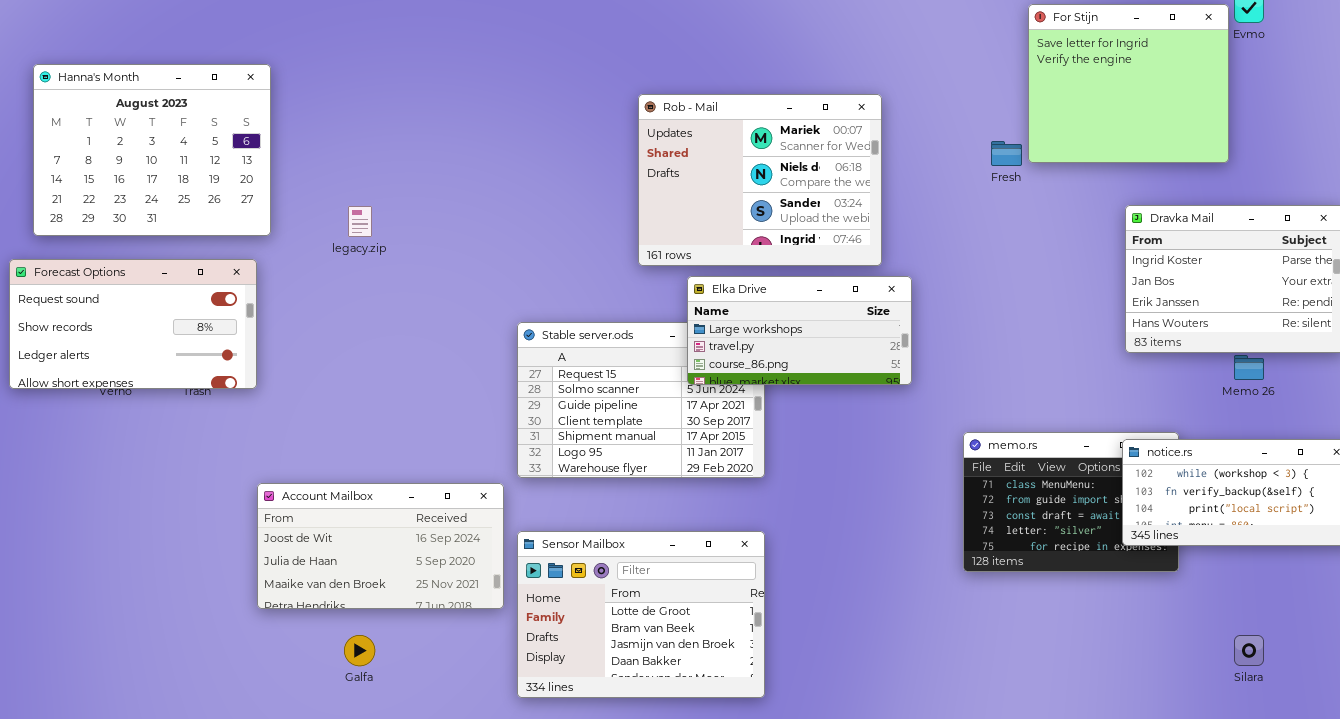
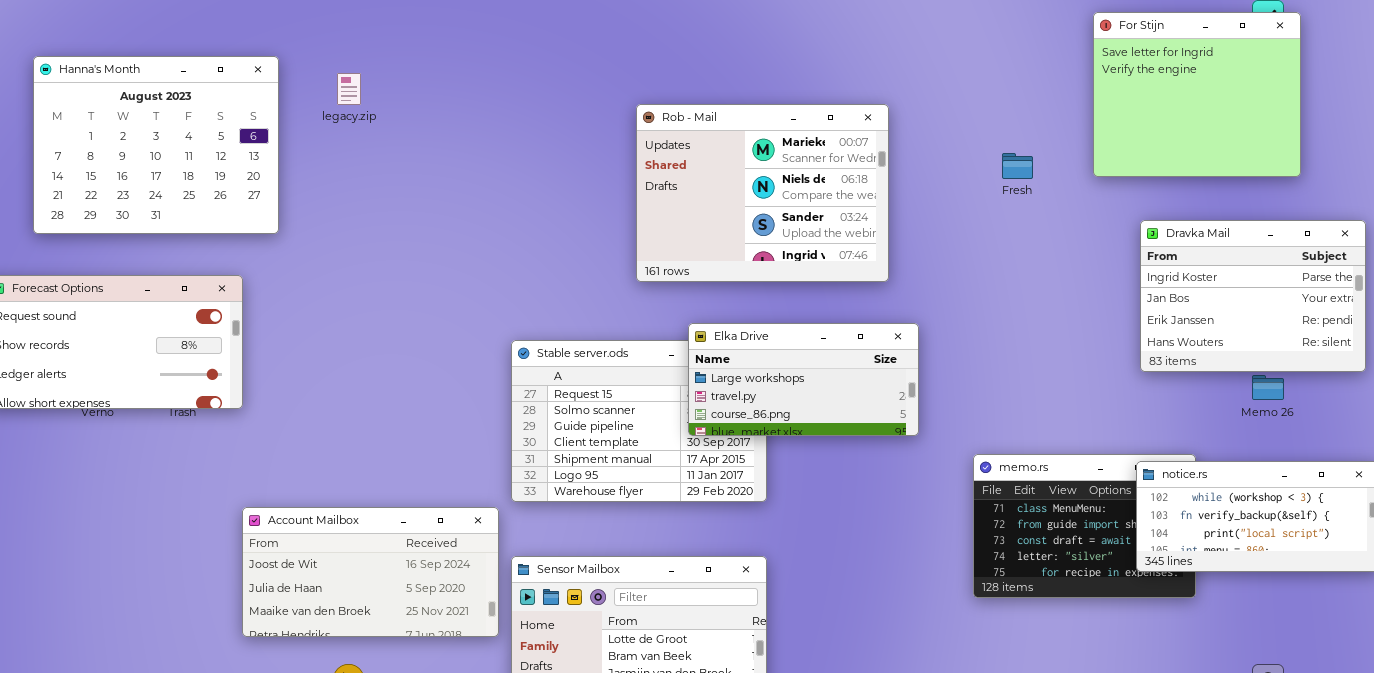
For Stijn: [1028,4,1229,163] -> [1093,12,1301,177], moved
Hanna's Month: [33,64,271,236] -> [33,56,279,234], moved
legacy.zip: [348,206,372,237] -> [337,73,361,105], moved
Elka Drive: [687,276,912,385] -> [688,323,919,436], moved

